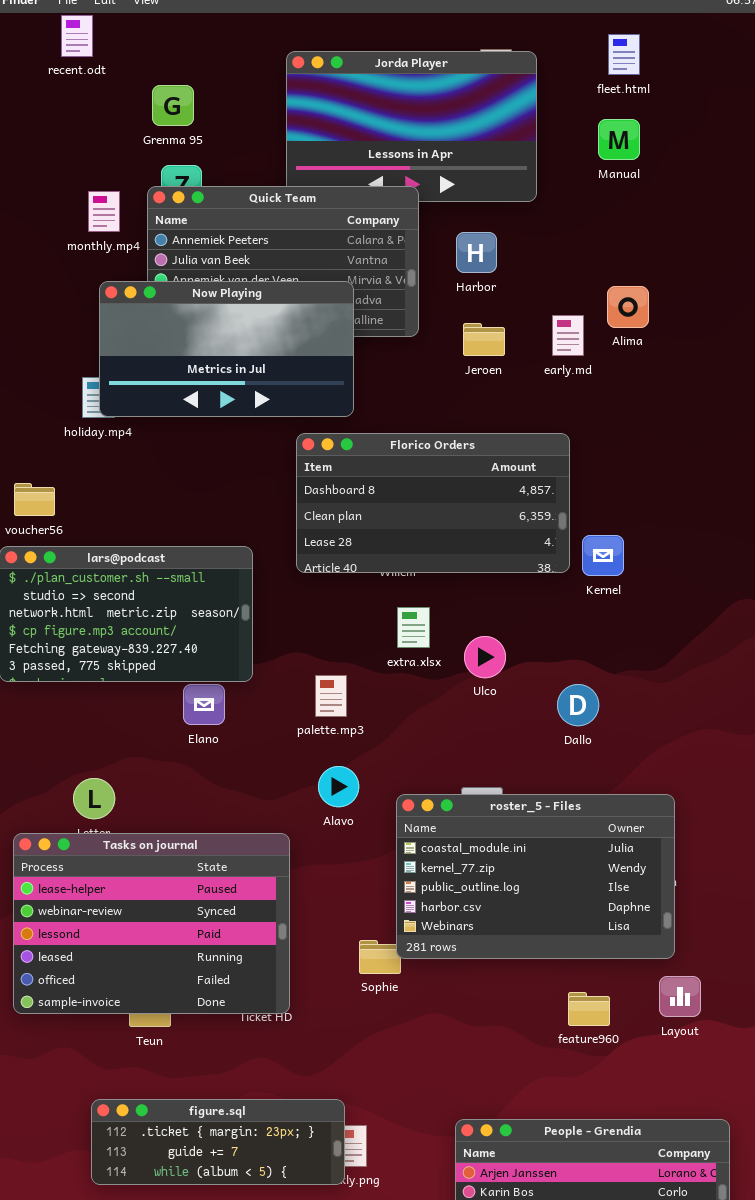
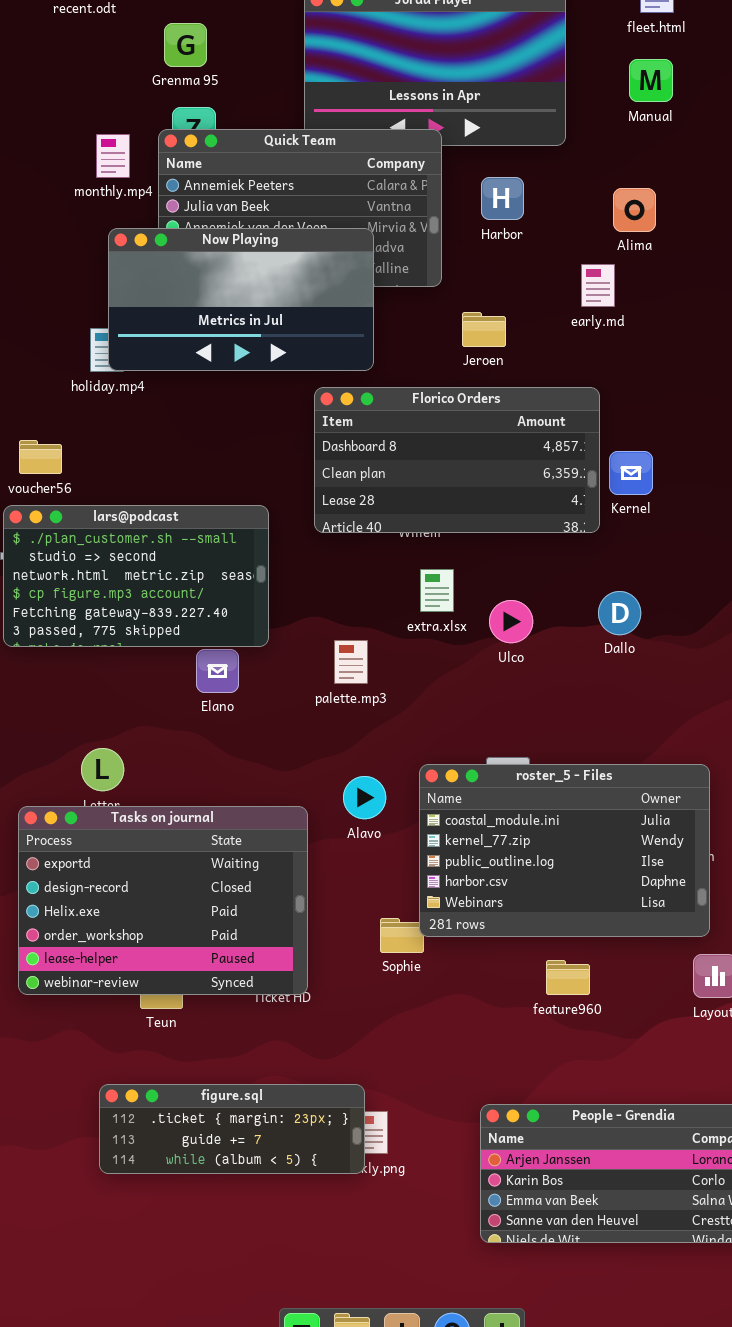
Alima: [607,286,649,328] -> [613,188,656,232], moved
Jeroen: [463,323,505,356] -> [462,312,506,347], moved
Kernel: [582,535,624,576] -> [609,451,653,495], moved
Dallo: [557,684,599,726] -> [598,591,641,635], moved
Alavo: [318,766,359,807] -> [343,776,386,819], moved
Tasks on journal: [13,833,290,1014] -> [18,806,308,995], scrolled up 4 rows
feature960: [568,992,610,1026] -> [546,960,590,995], moved

